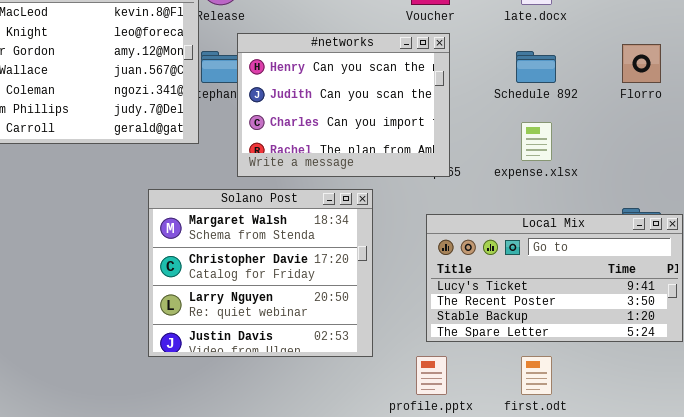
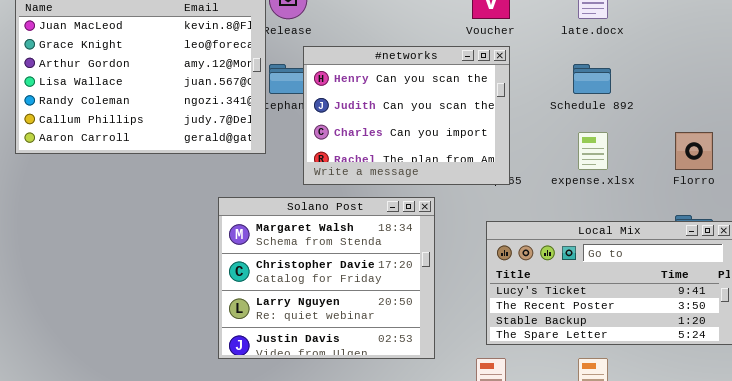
Florro: [622,44,661,83] -> [675,132,713,170], moved

